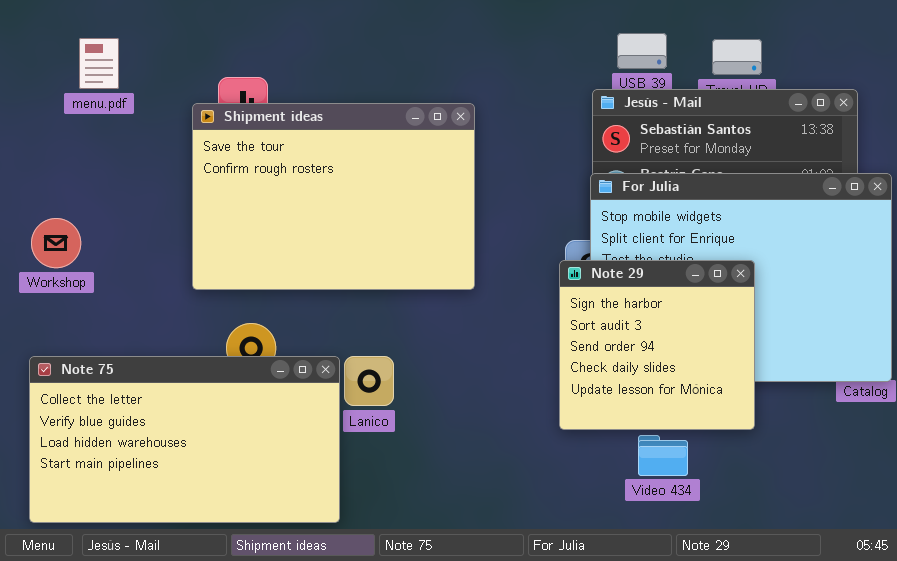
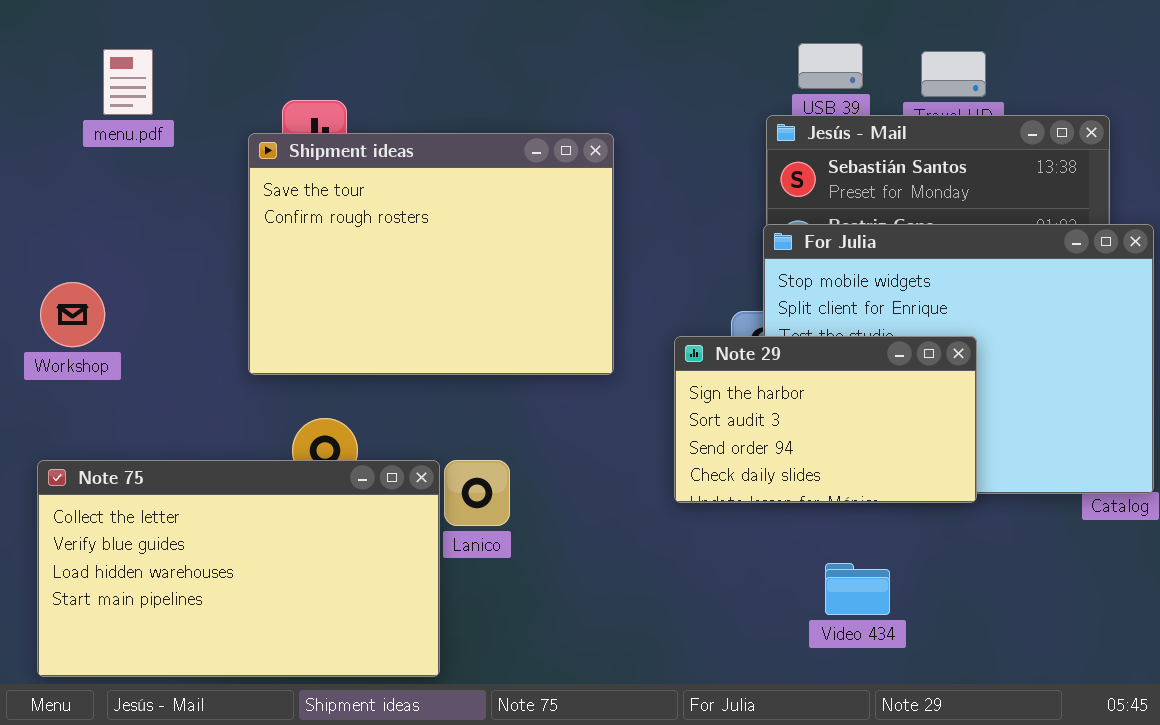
Note 29: [559,260,755,430] -> [674,336,977,503], resized

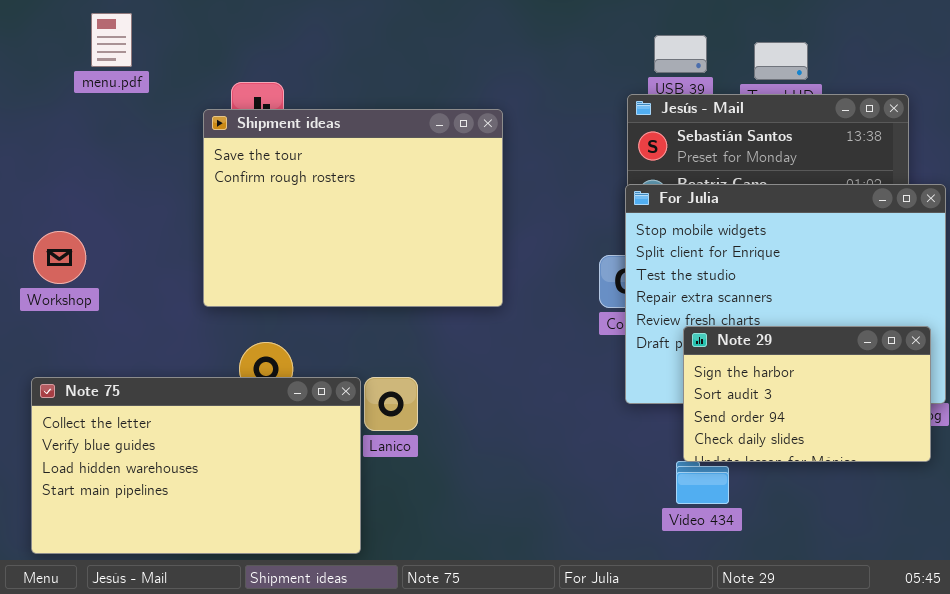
menu.pdf: [103,49,153,115] -> [91,13,132,67], moved
Note 29: [674,336,977,503] -> [683,326,931,462], moved

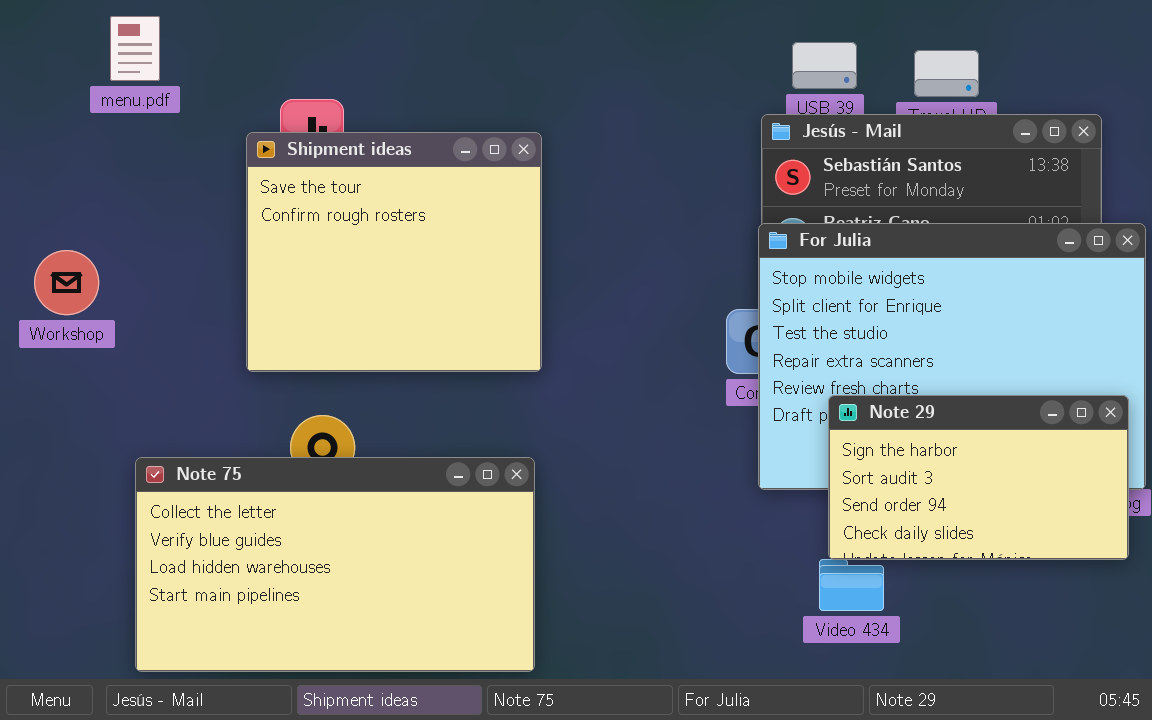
Shipment ideas: [203,109,503,307] -> [246,132,542,372], resized
Workshop: [33,231,86,284] -> [34,250,99,315], moved
Note 75: [31,377,361,554] -> [135,457,535,672], moved

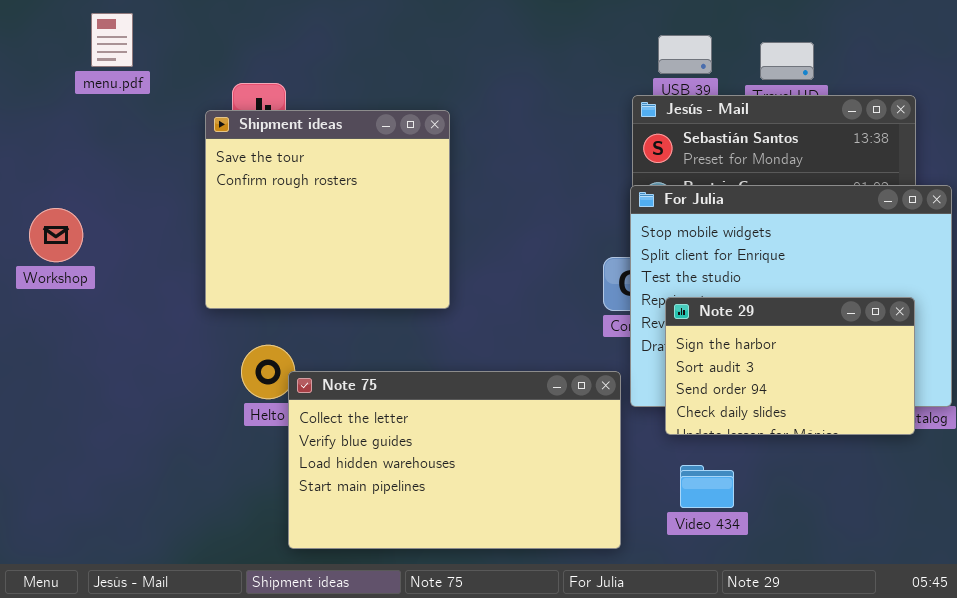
Note 29: [828,395,1129,560] -> [665,297,915,435], moved
Note 75: [135,457,535,672] -> [288,371,621,549], moved

